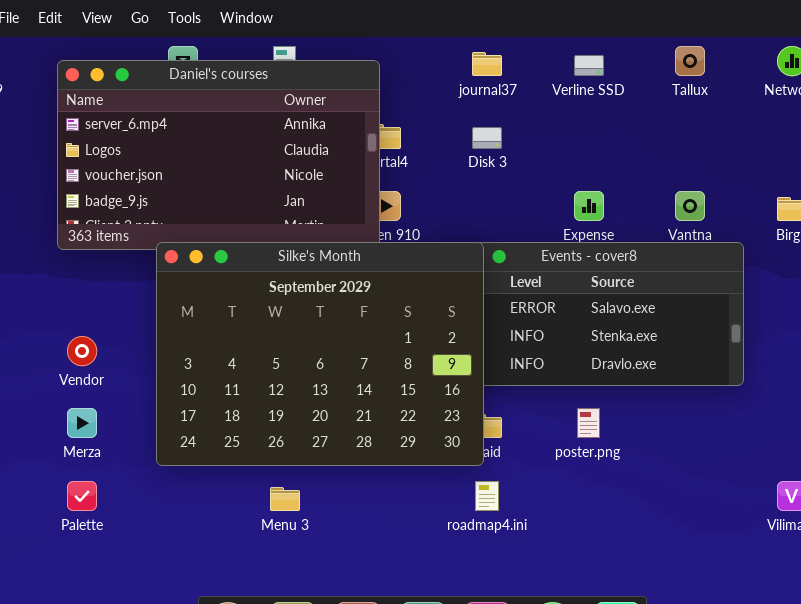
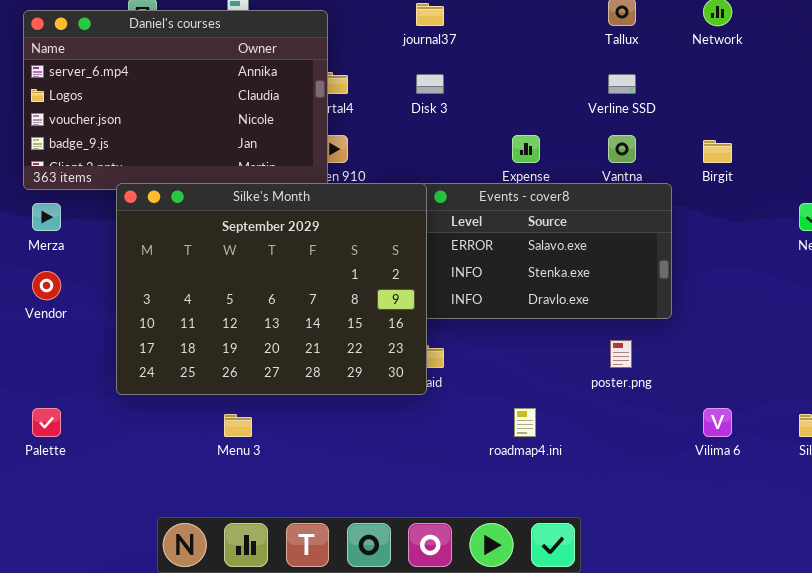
Verline SSD: [574,55,604,76] -> [608,74,636,94], moved
Merza: [67,408,97,438] -> [32,203,61,231], moved
poster.png: [577,408,600,438] -> [610,340,632,368], moved
roadmap4.ini: [475,481,499,511] -> [514,408,536,437], moved

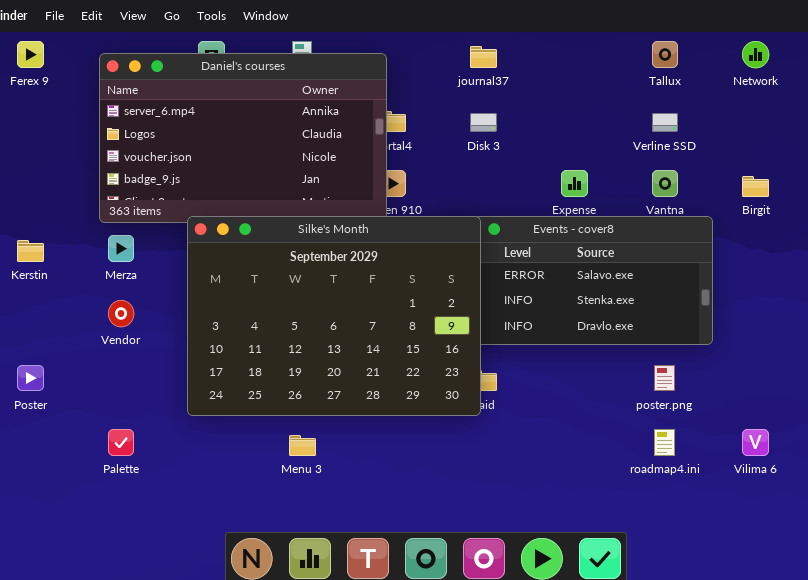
roadmap4.ini: [514,408,536,437] -> [654,429,675,456], moved

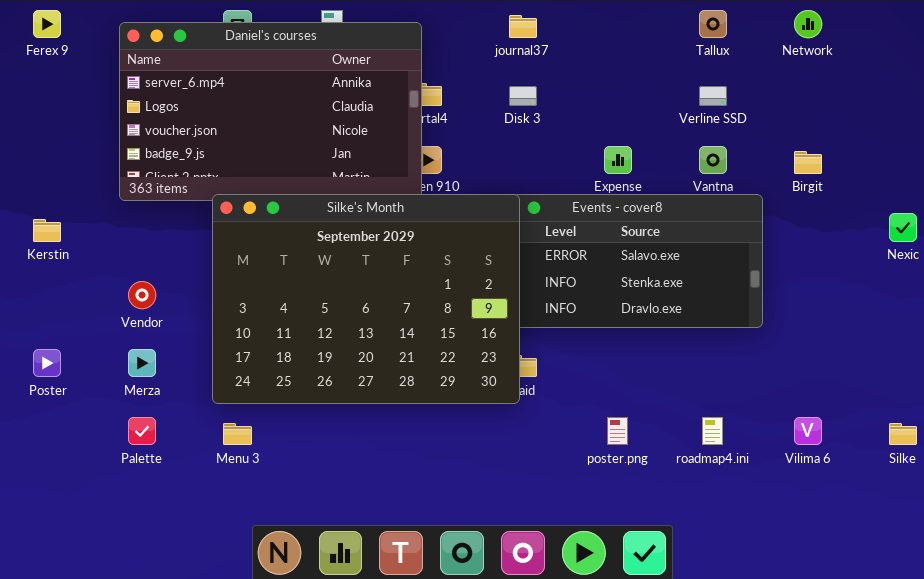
Merza: [108,235,134,262] -> [128,349,156,377], moved
poster.png: [654,365,675,391] -> [607,417,628,445], moved
Menu 3: [289,435,316,456] -> [223,423,252,445], moved

